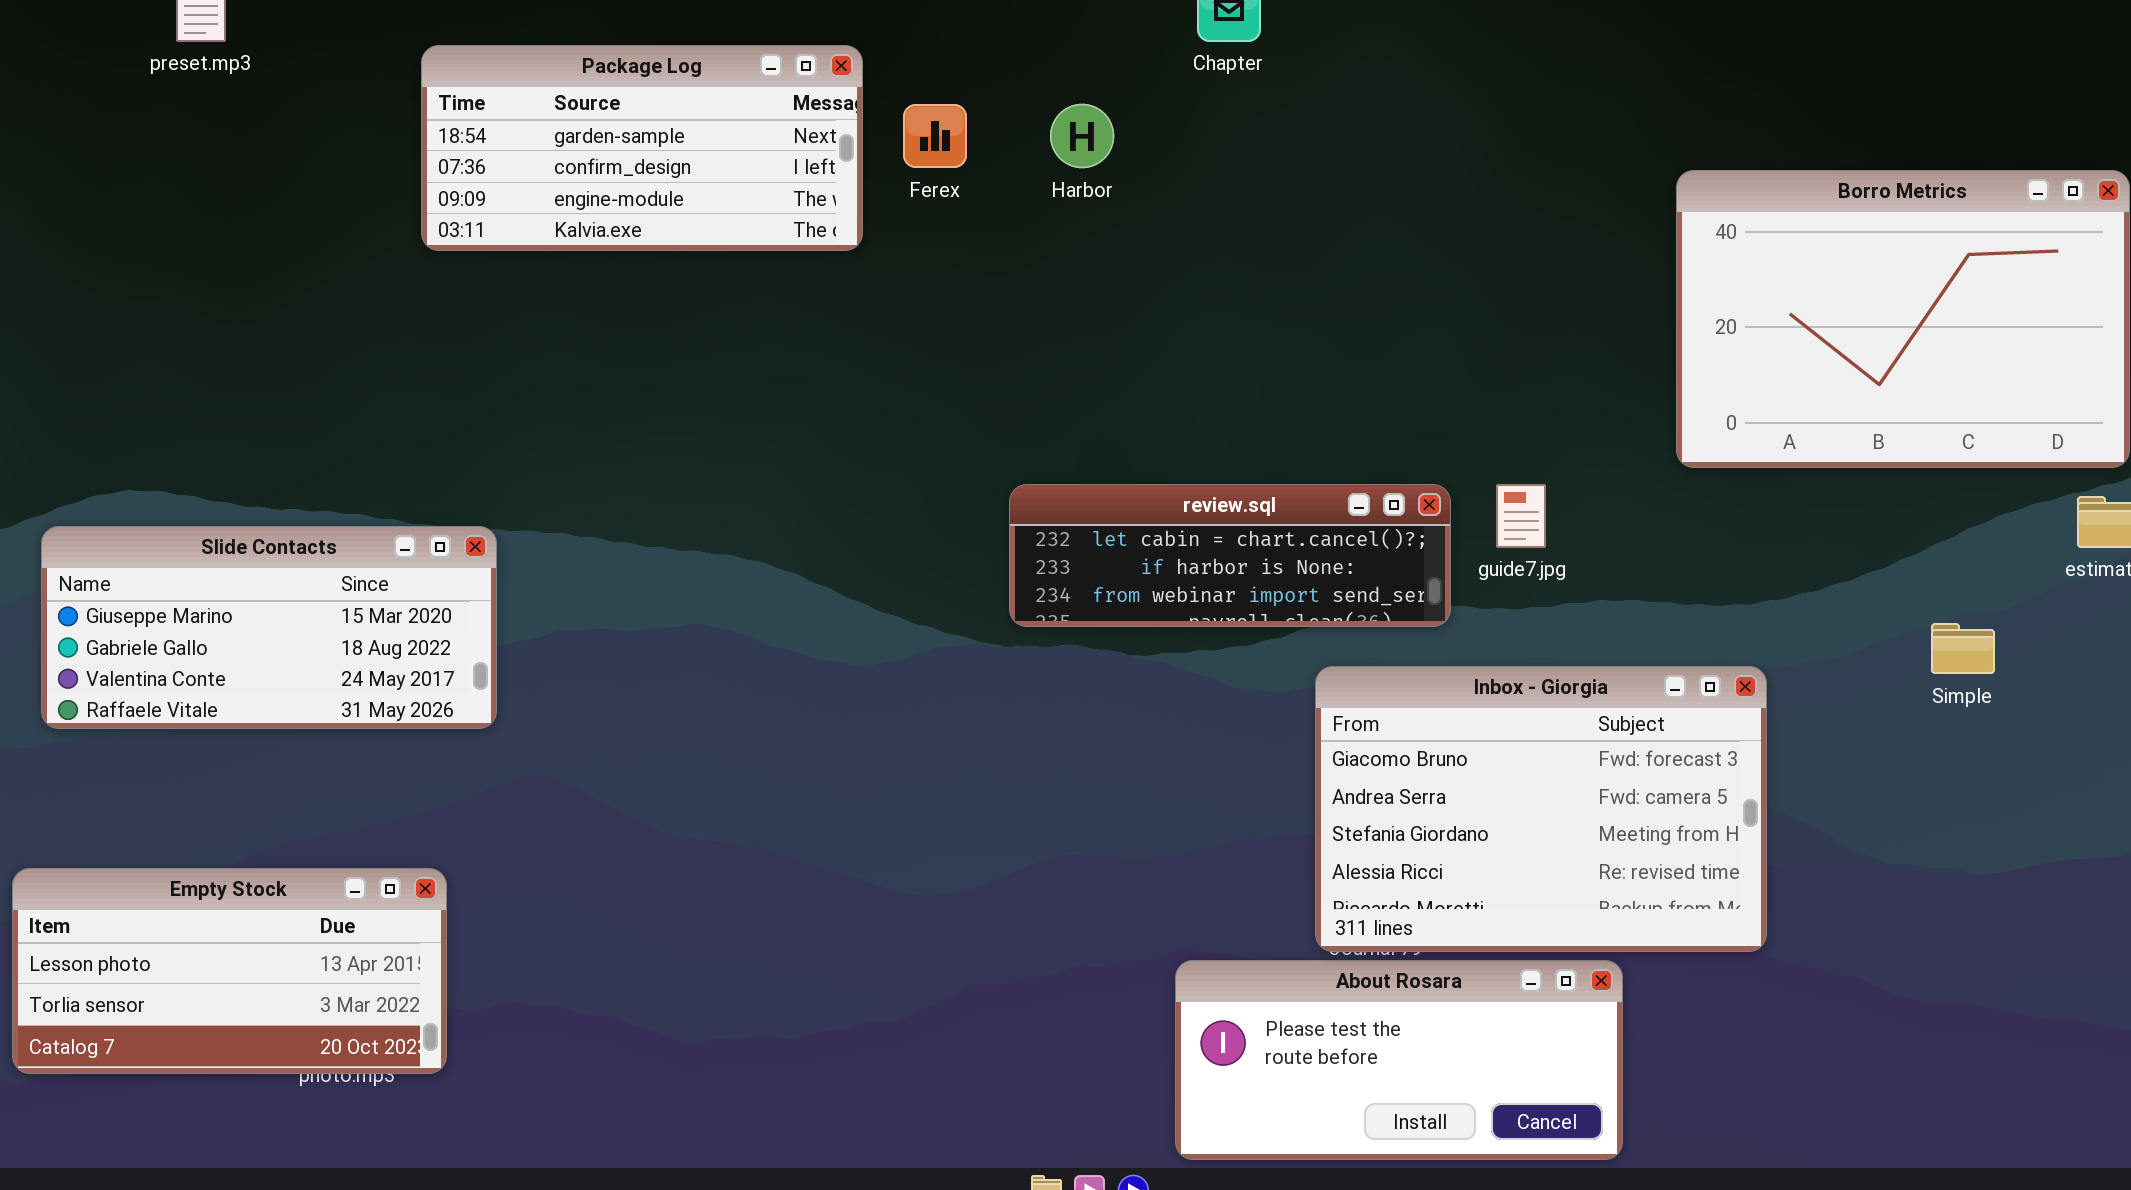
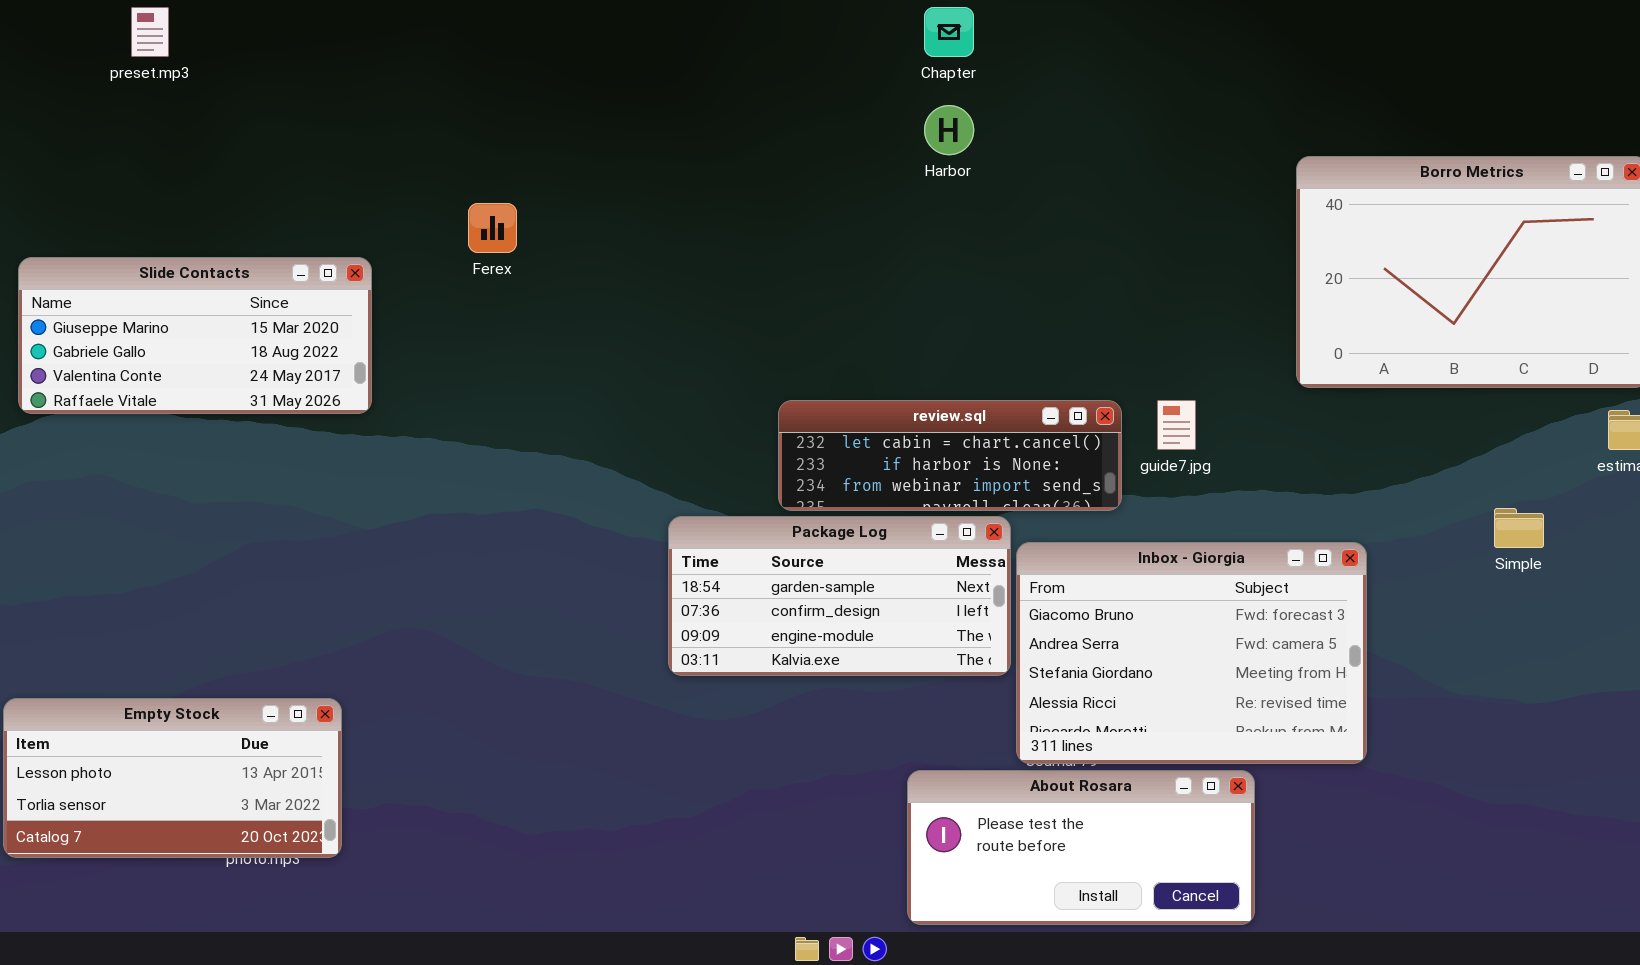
Package Log: [421,45,863,251] -> [668,516,1011,676], moved
Ferex: [903,104,967,168] -> [468,203,517,253], moved
Harbor: [1050,104,1114,168] -> [924,105,974,155], moved
Slide Contacts: [41,526,497,729] -> [18,257,372,414], moved

